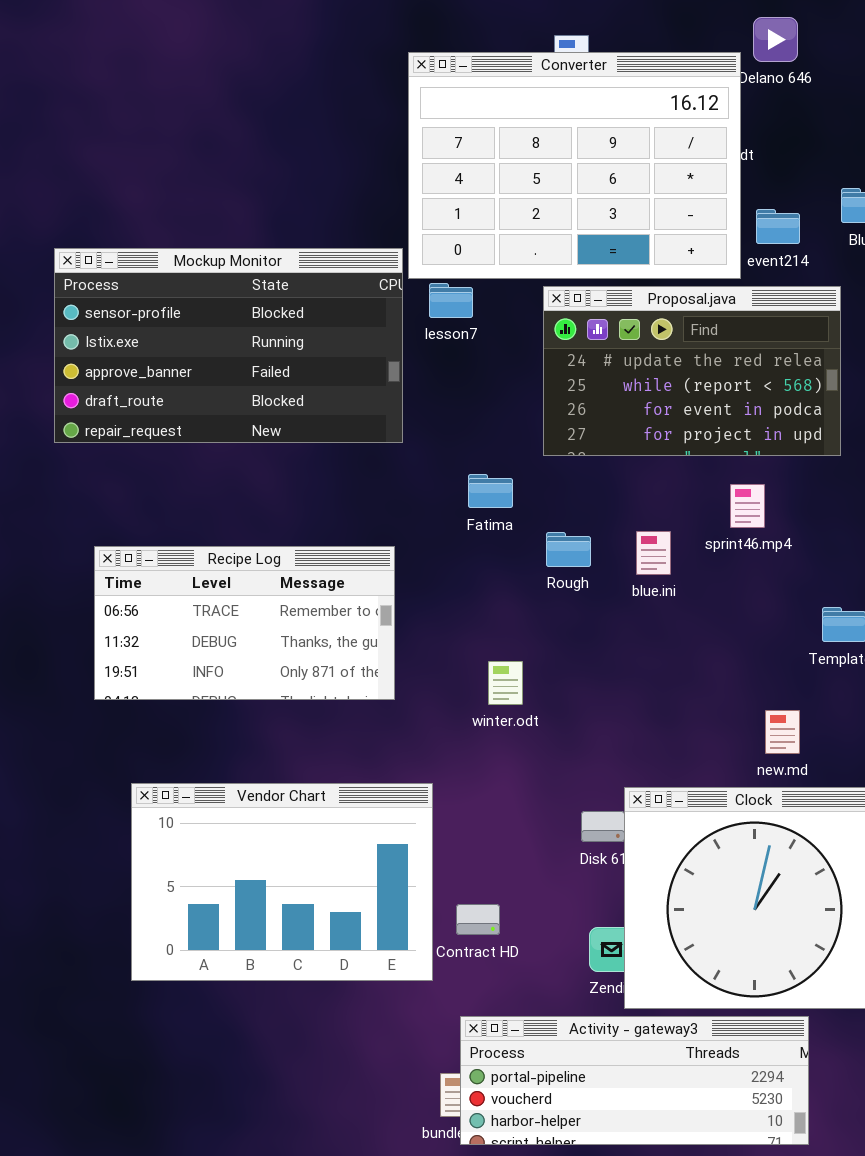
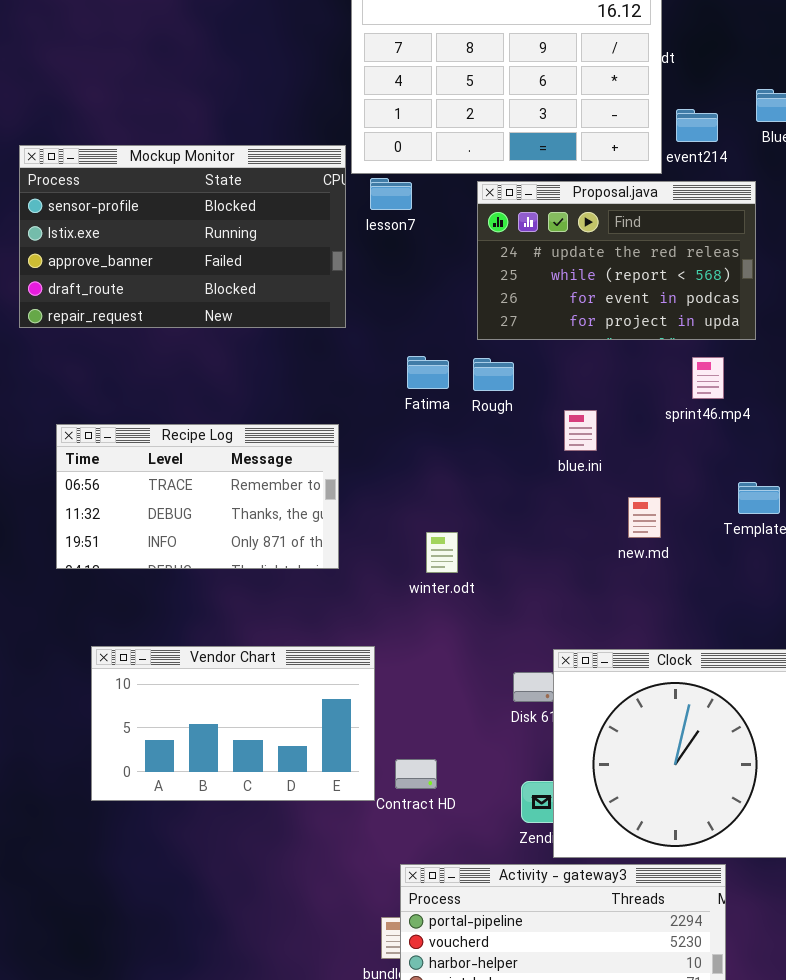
sprint46.mp4: [730,484,765,528] -> [692,357,724,399], moved
Rough: [546,532,591,567] -> [473,358,514,391], moved
new.md: [765,710,800,754] -> [628,497,661,538], moved
Vendor Chart: [131,783,433,981] -> [91,646,375,801], resized

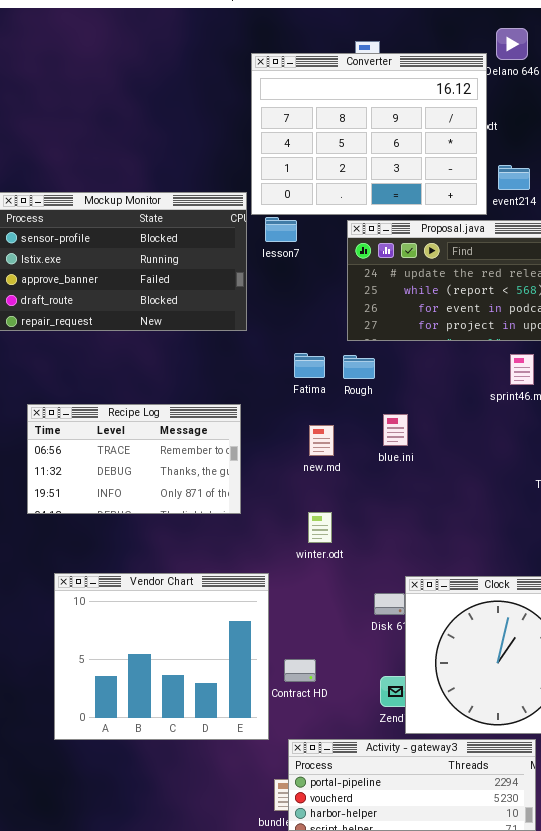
blue.ini: [564,410,597,451] -> [383,414,408,446], moved
new.md: [628,497,661,538] -> [309,425,334,456], moved
winter.odt: [426,532,458,573] -> [308,512,332,543], moved
Vendor Chart: [91,646,375,801] -> [54,573,269,740], resized

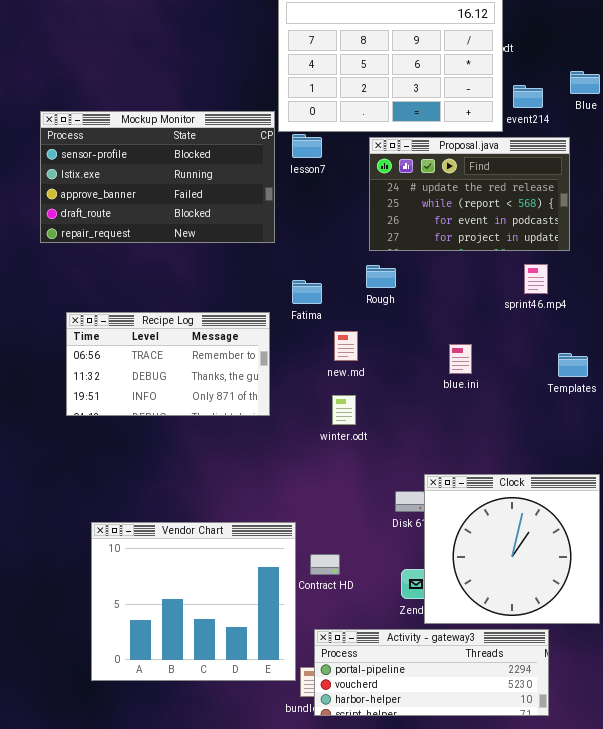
Fatima: [294,353,325,378] -> [292,280,322,304], moved
blue.ini: [383,414,408,446] -> [449,344,472,374], moved
winter.odt: [308,512,332,543] -> [332,395,356,425], moved
Vendor Chart: [54,573,269,740] -> [91,522,296,681], moved

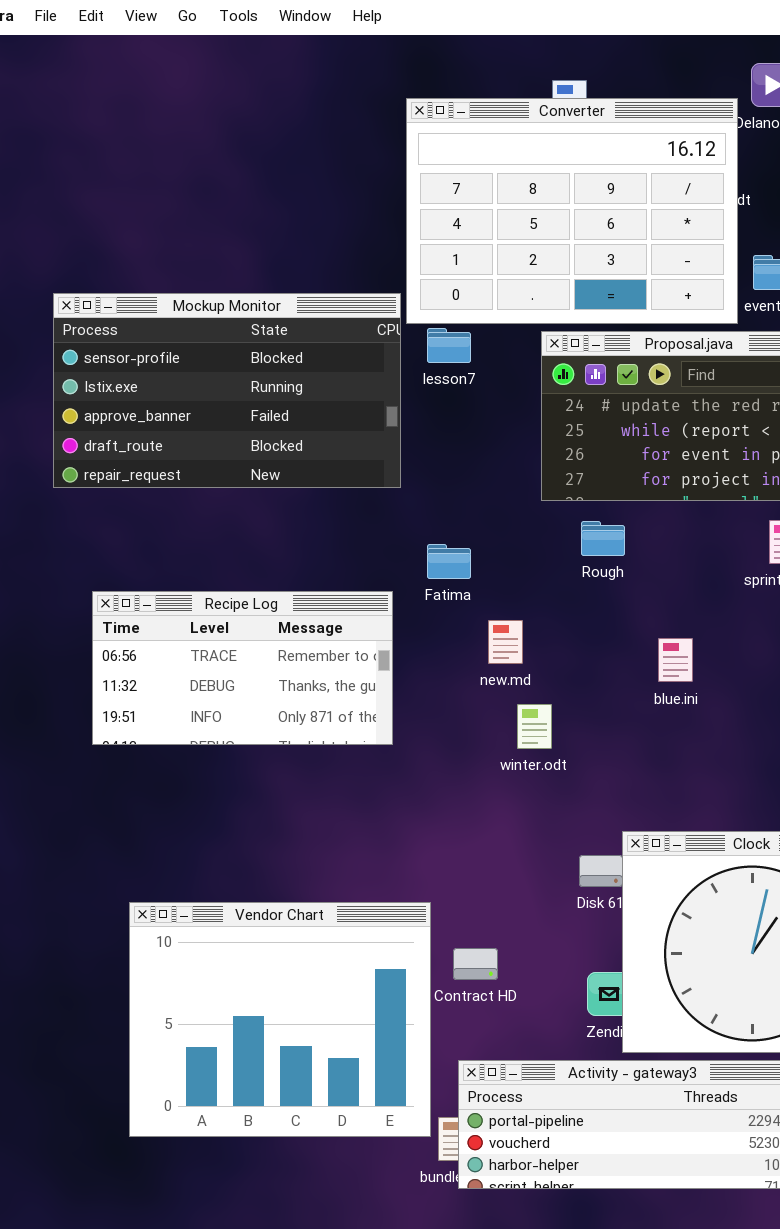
Rough: [366,265,396,288] -> [581,521,625,556], moved
winter.odt: [332,395,356,425] -> [517,704,552,749], moved

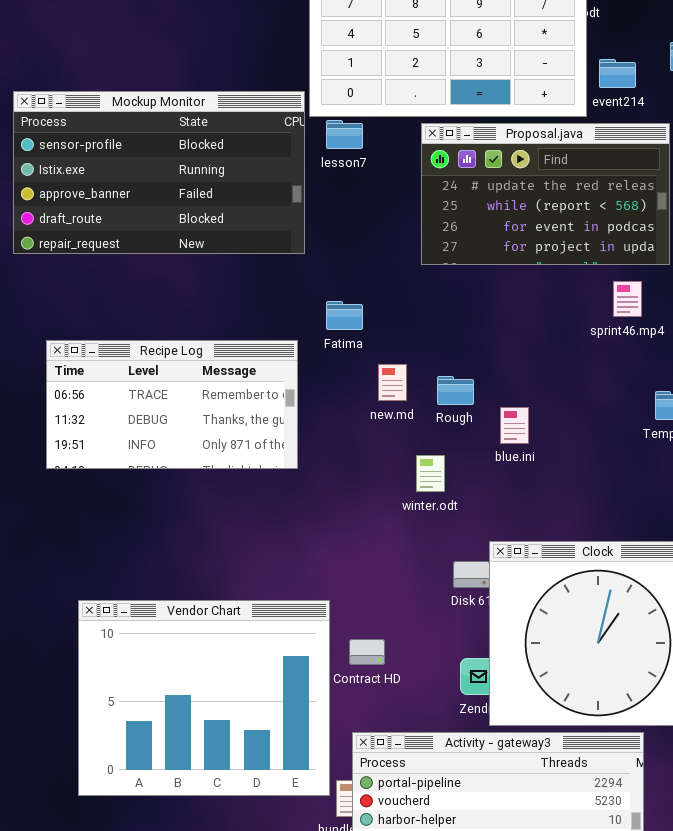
Rough: [581,521,625,556] -> [437,376,474,405], moved
blue.ini: [658,638,693,682] -> [500,407,529,444], moved
winter.odt: [517,704,552,749] -> [416,455,445,492], moved

